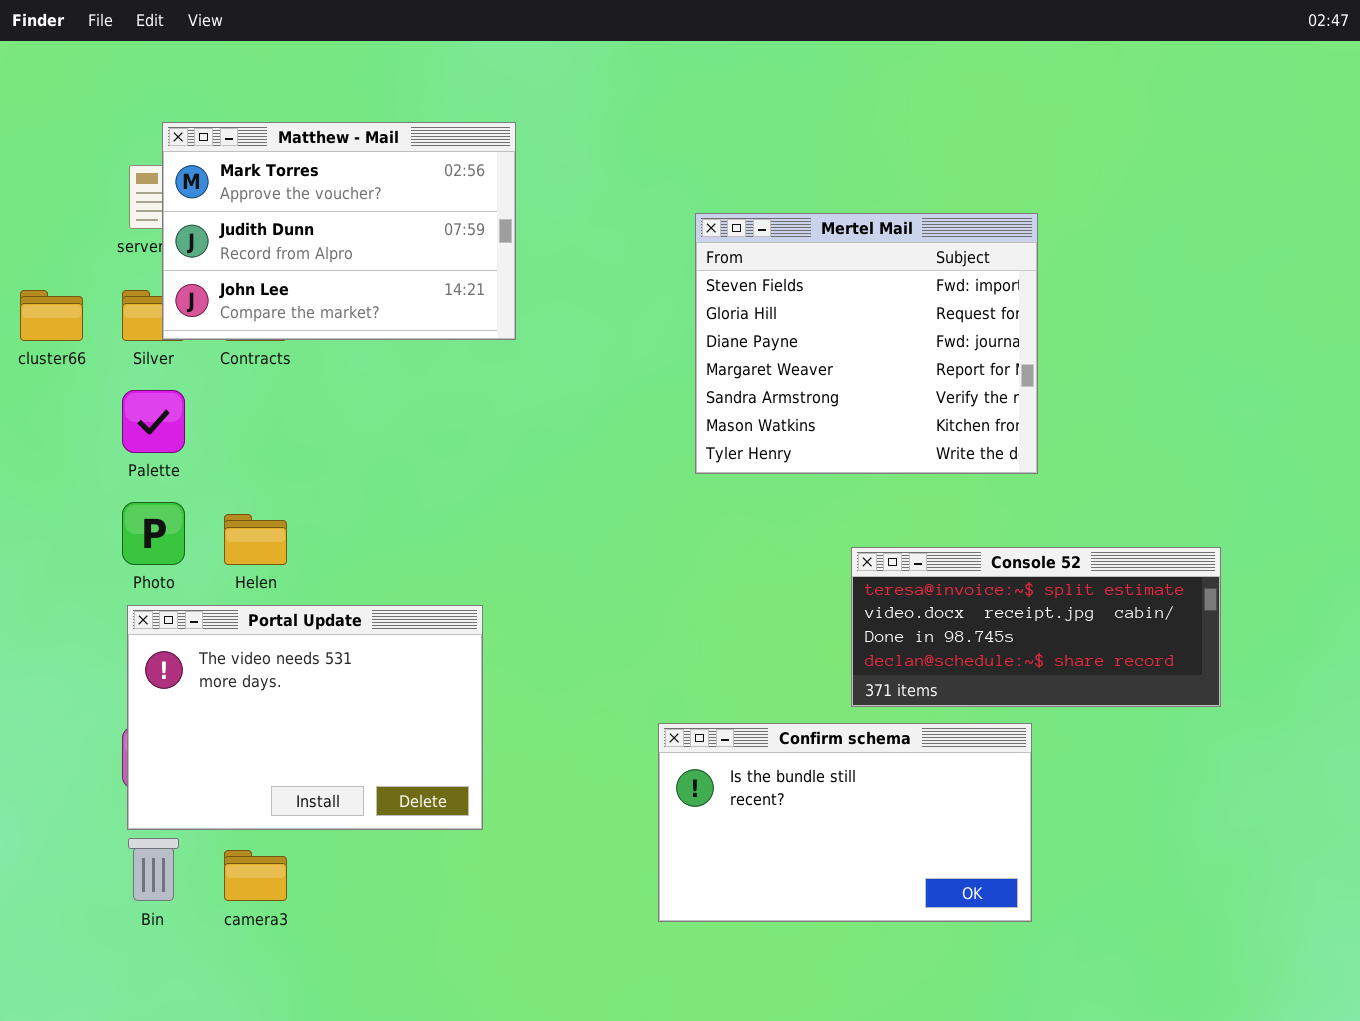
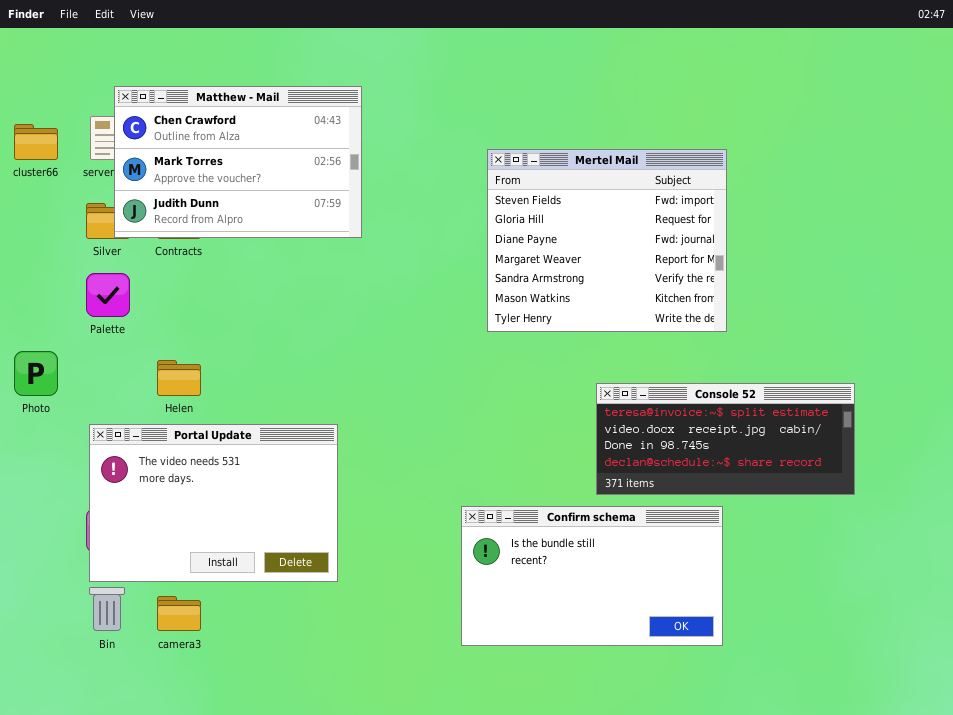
Matthew - Mail: [162,122,516,340] -> [114,86,362,238], scrolled up 1 row
cluster66: [20,290,83,341] -> [14,124,58,160], moved
Photo: [122,502,185,565] -> [14,351,58,396], moved

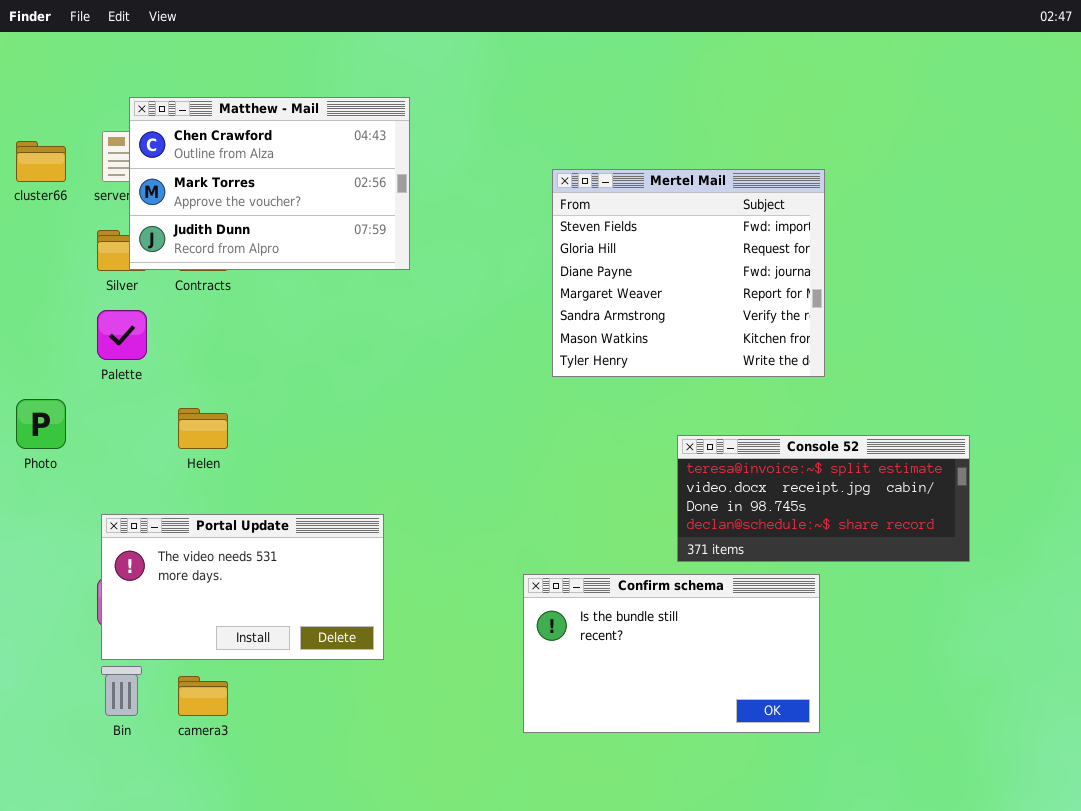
Portal Update: [89,424,338,582] -> [101,514,384,660], resized

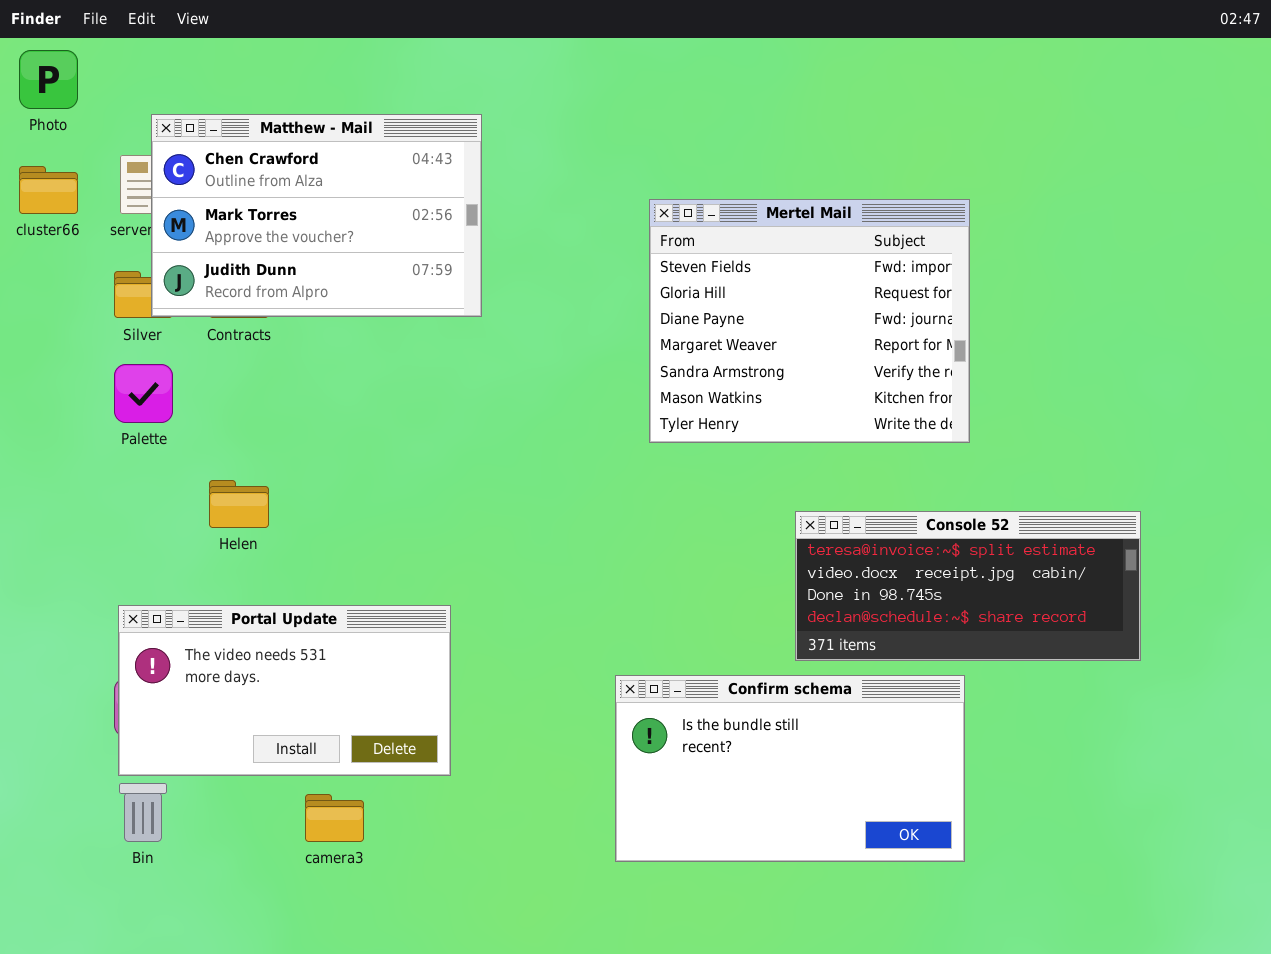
Photo: [16,399,66,449] -> [19,50,78,109], moved
camera3: [178,676,228,716] -> [305,794,364,842], moved

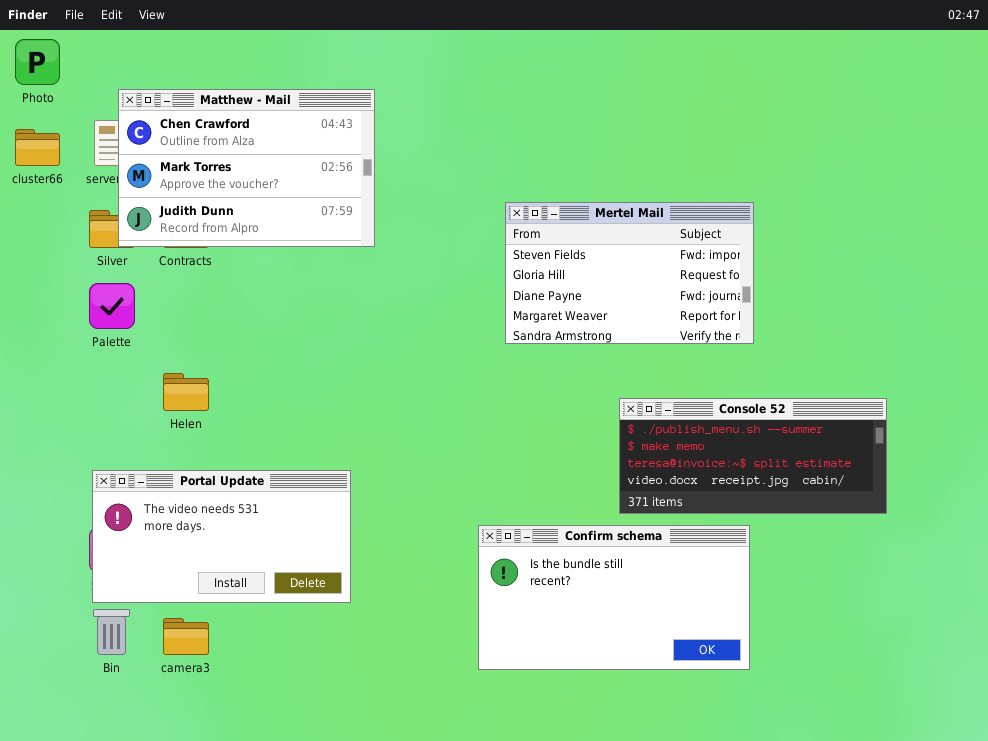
Mertel Mail: [649,199,970,443] -> [505,202,754,344], resized
Console 52: [795,511,1141,661] -> [619,398,887,514], scrolled up 2 rows
camera3: [305,794,364,842] -> [163,618,209,655], moved

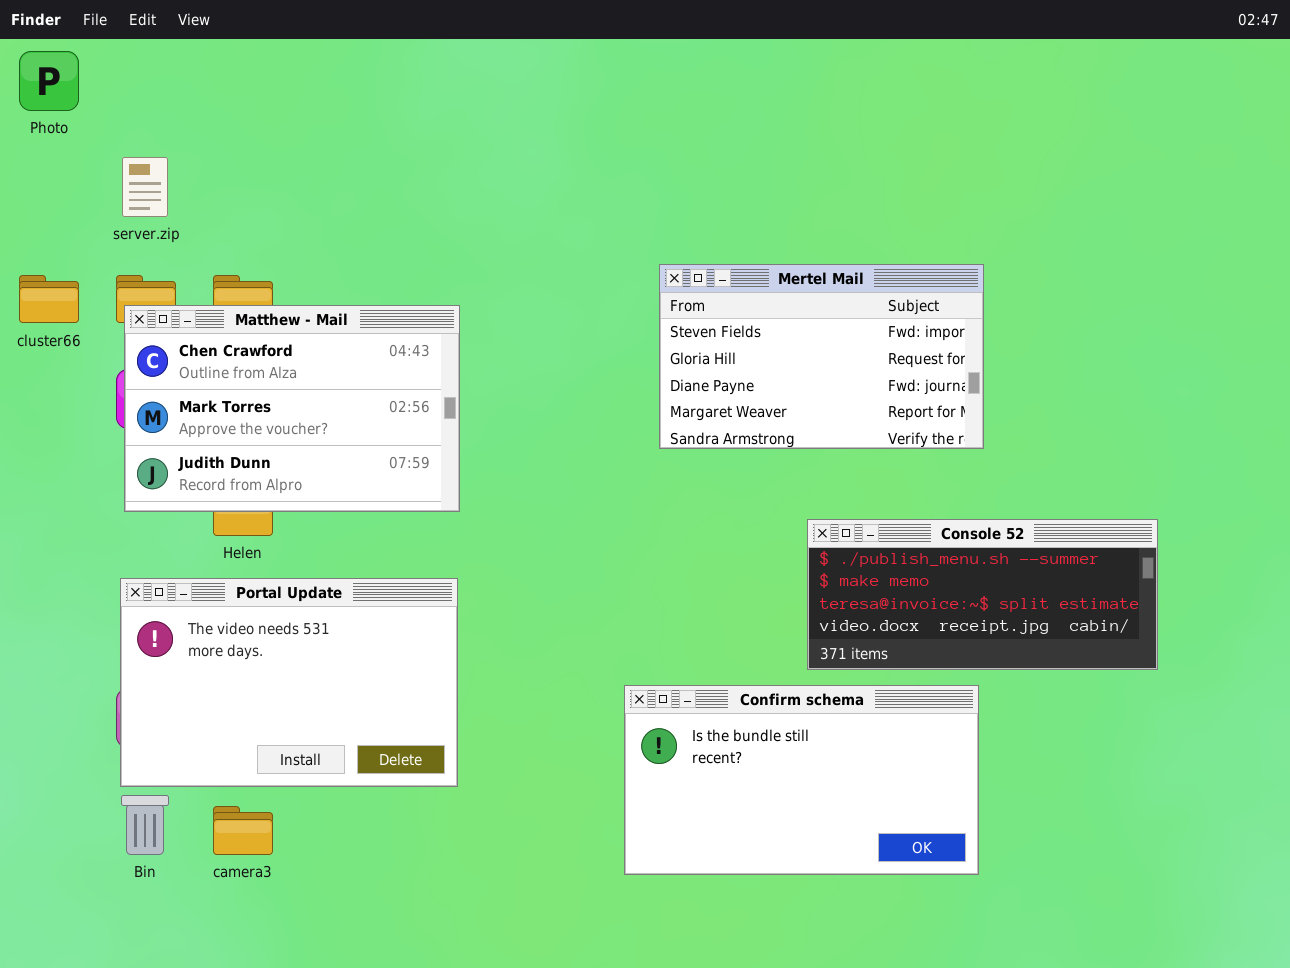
Matthew - Mail: [118,89,375,247] -> [124,305,460,512], moved
cluster66: [15,129,60,166] -> [19,275,79,323], moved
Portal Update: [92,470,351,603] -> [120,578,458,787], resized

